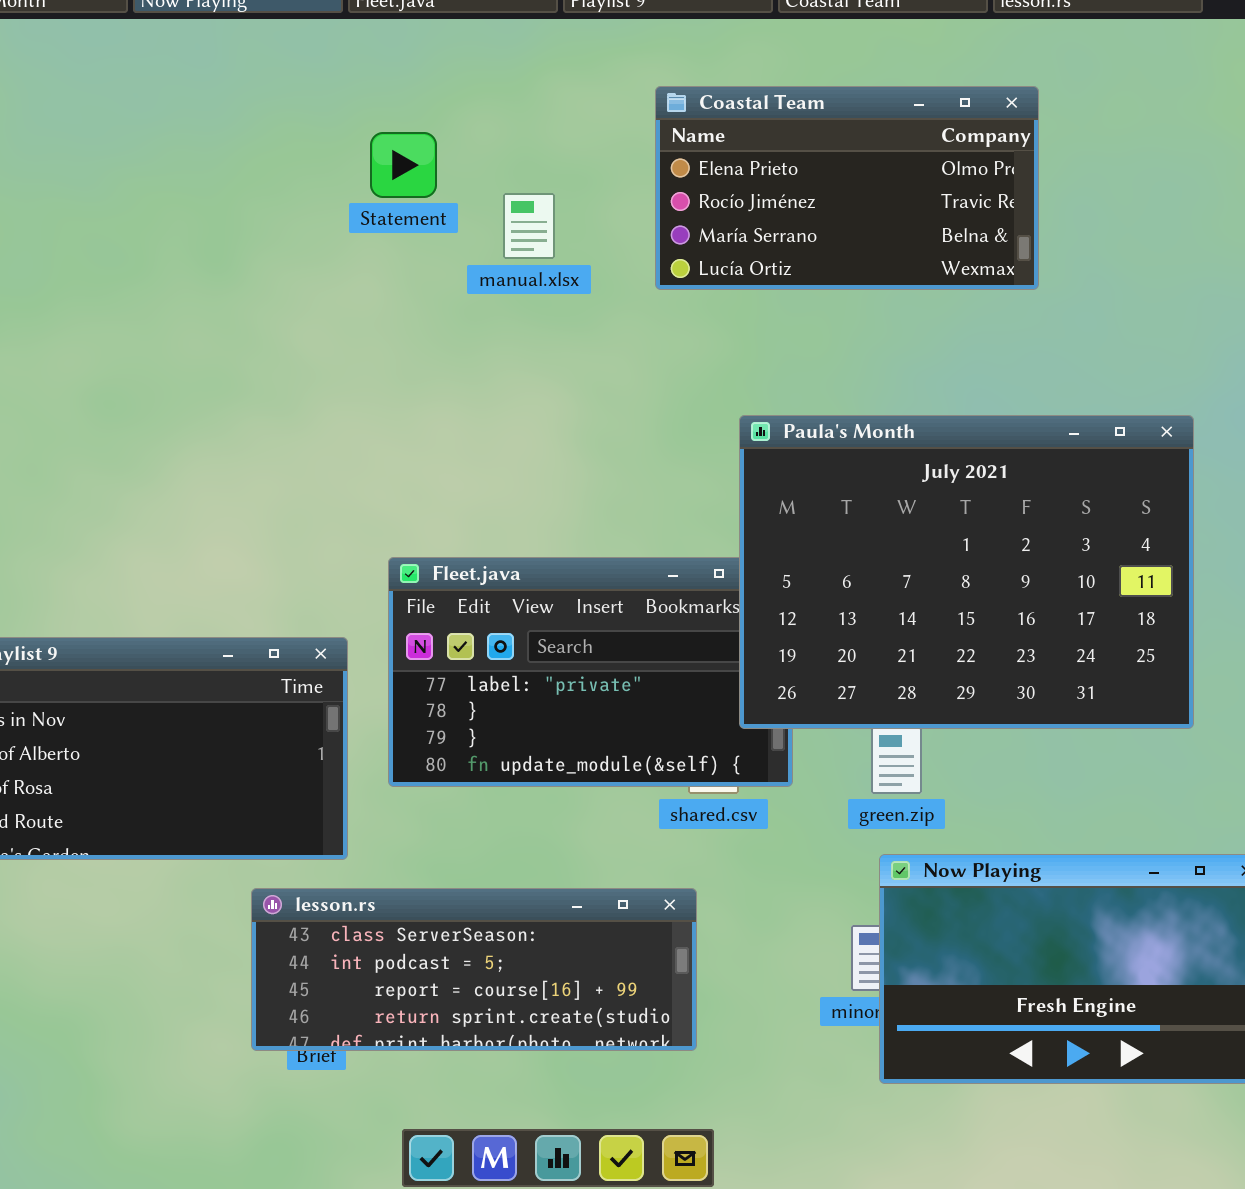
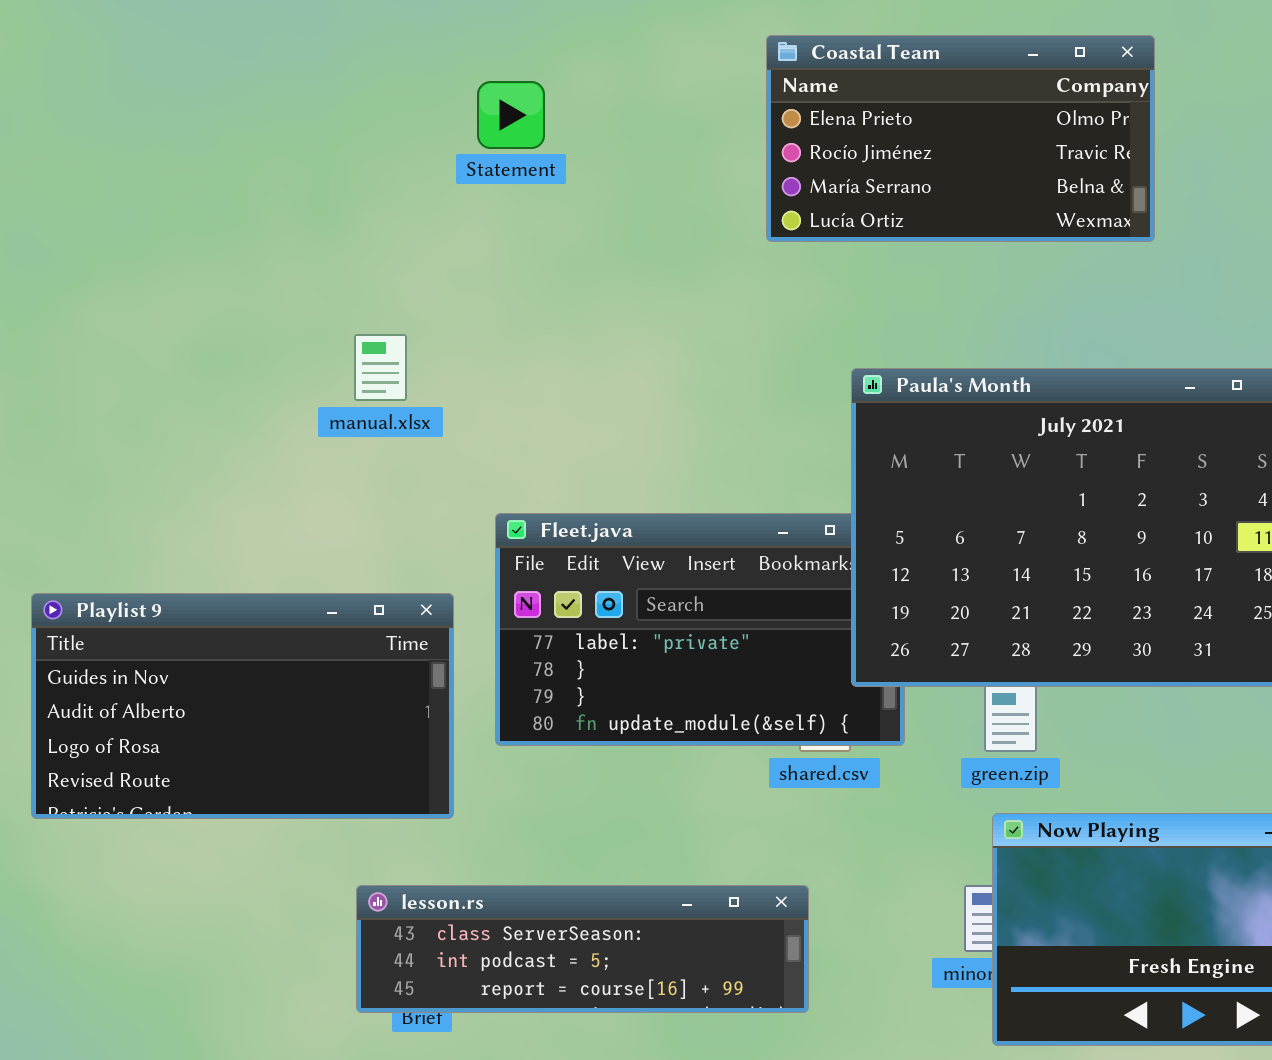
manual.xlsx: [503,193,555,259] -> [354,334,407,401], moved
lesson.rs: [251,888,697,1051] -> [356,885,809,1013], resized

